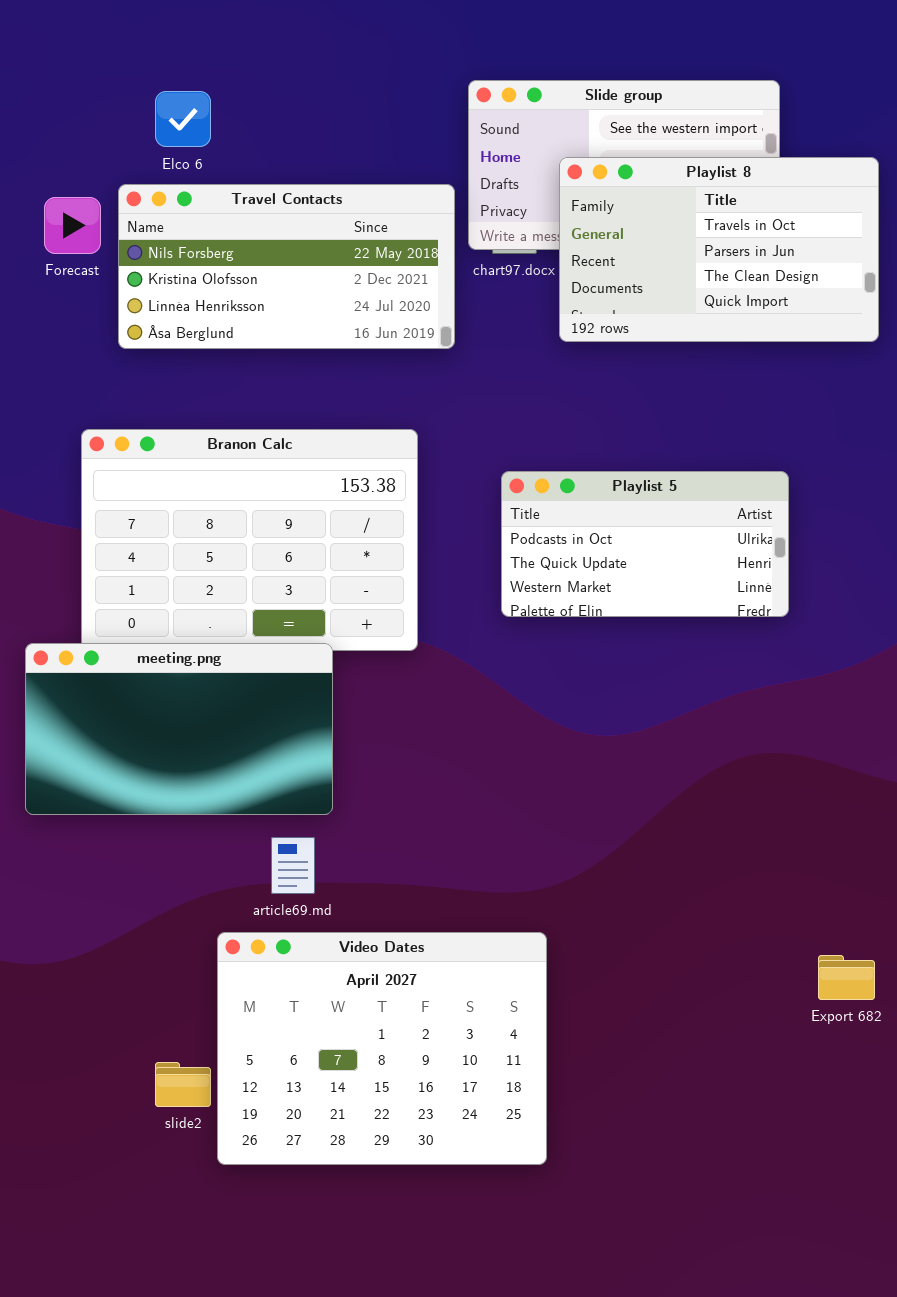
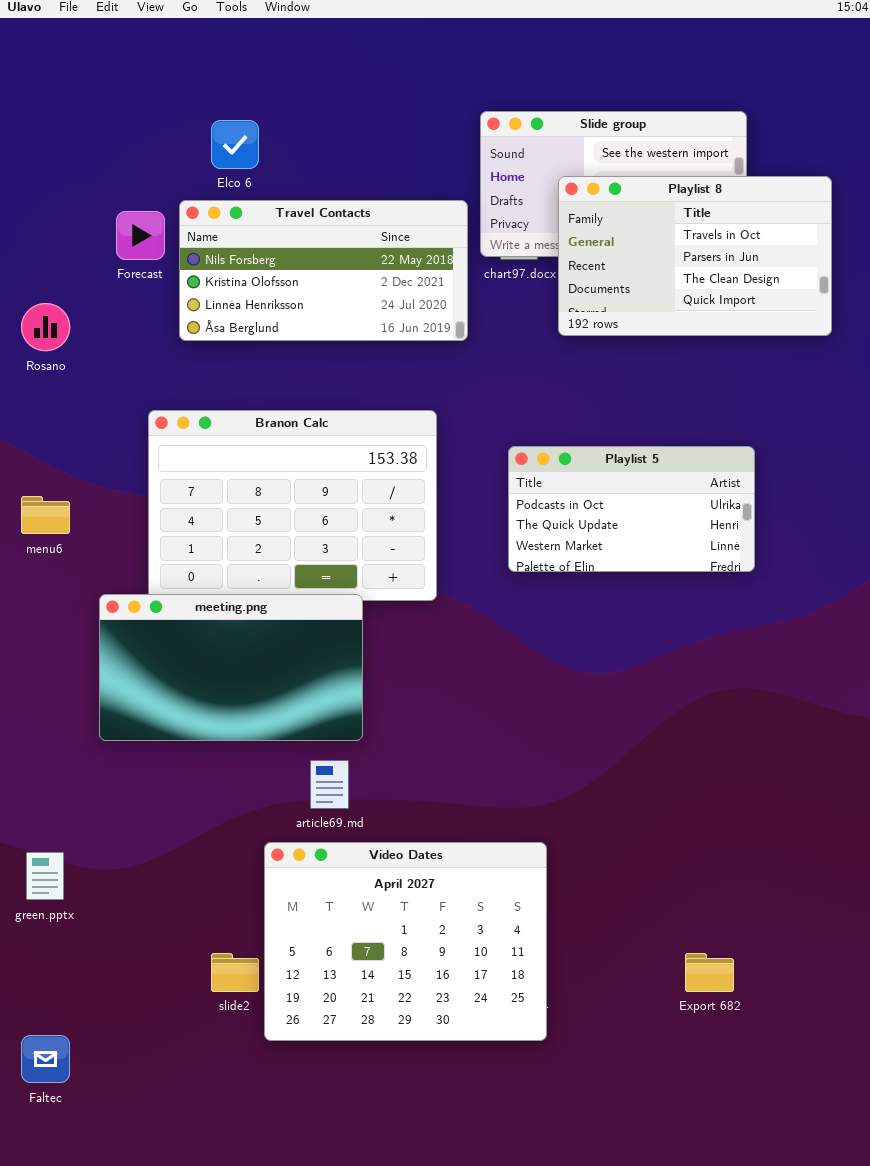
Export 682: [818,955,875,1000] -> [685,953,734,992], moved

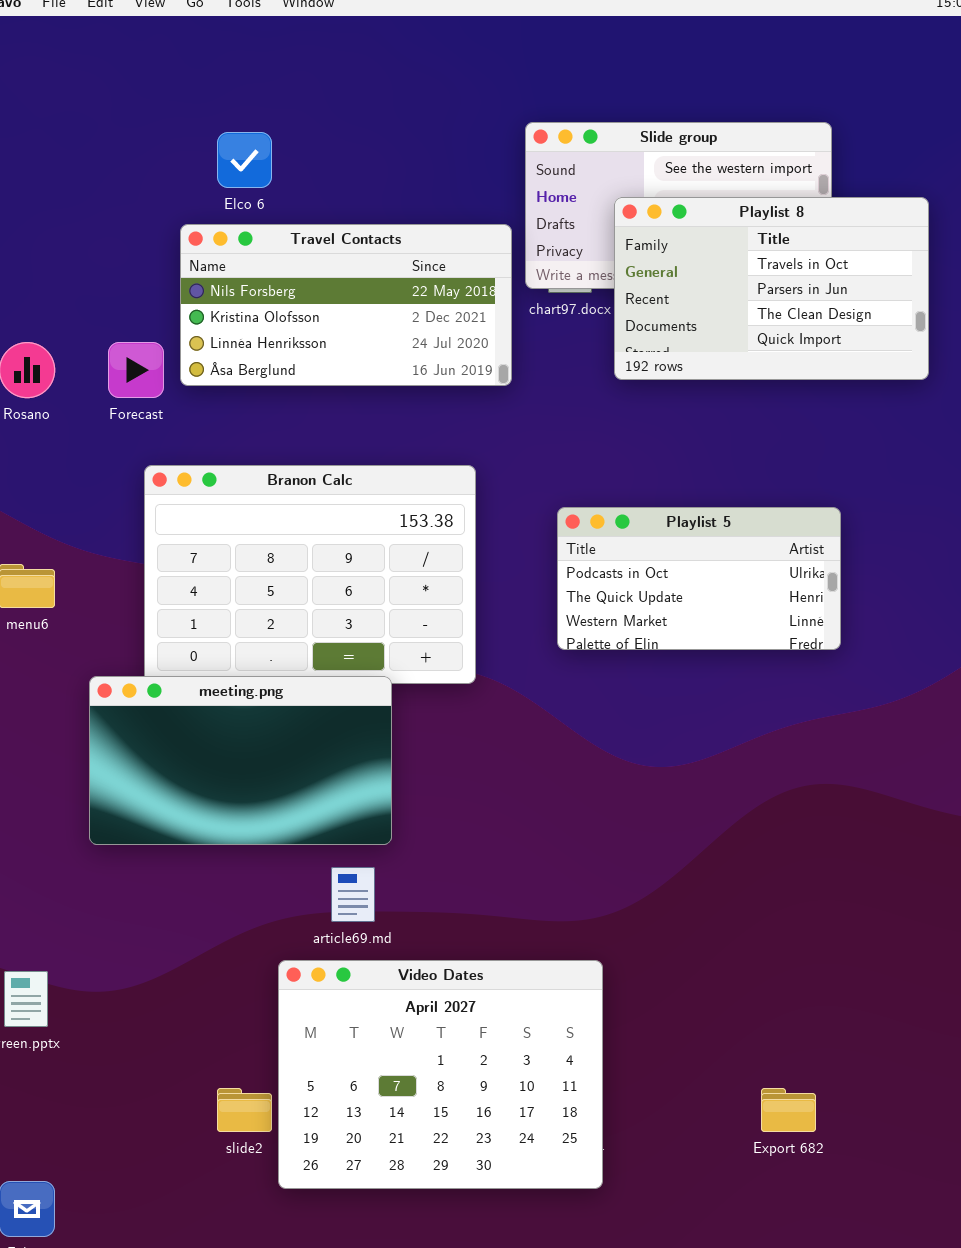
Forecast: [116,211,165,260] -> [108,342,164,398], moved

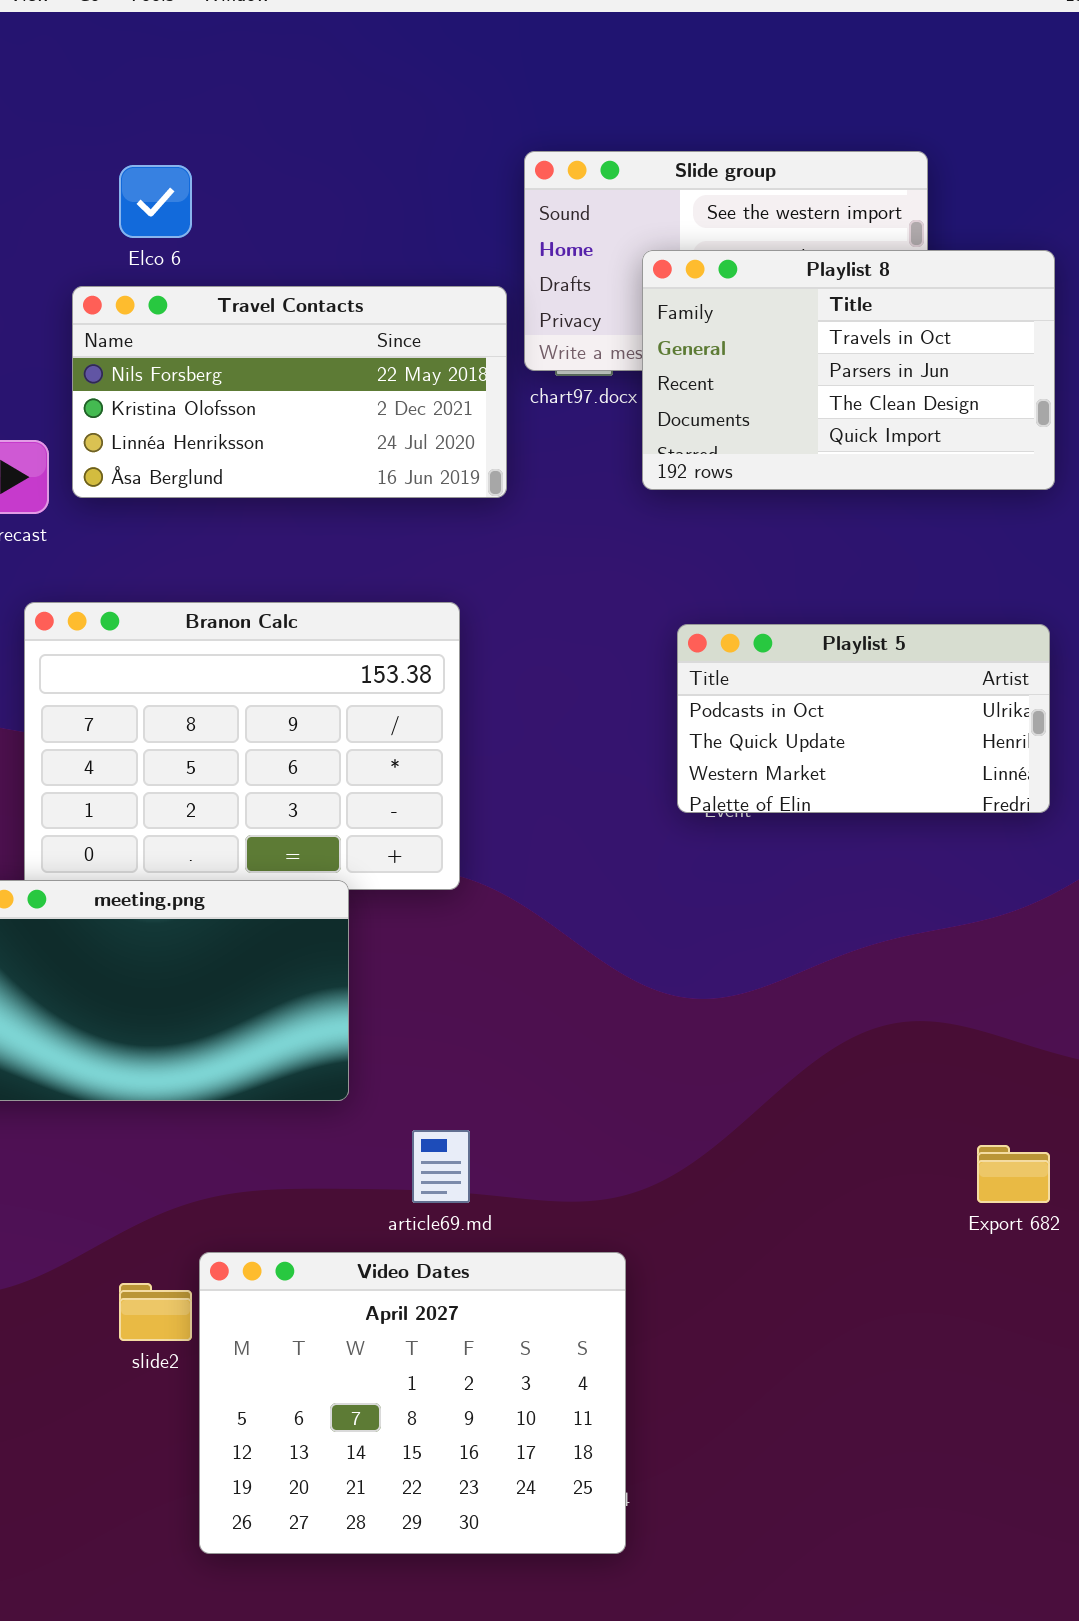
Playlist 5: [557,507,841,650] -> [677,624,1050,813], moved
article69.md: [331,867,375,922] -> [412,1130,470,1203], moved
slide2: [217,1088,272,1132] -> [119,1283,192,1341], moved
Export 682: [761,1088,816,1132] -> [977,1145,1050,1203], moved

